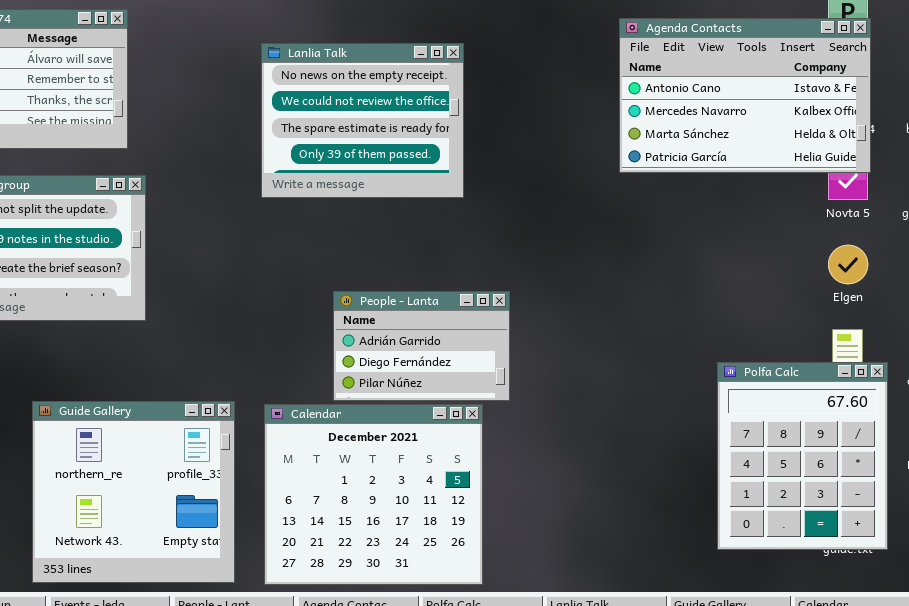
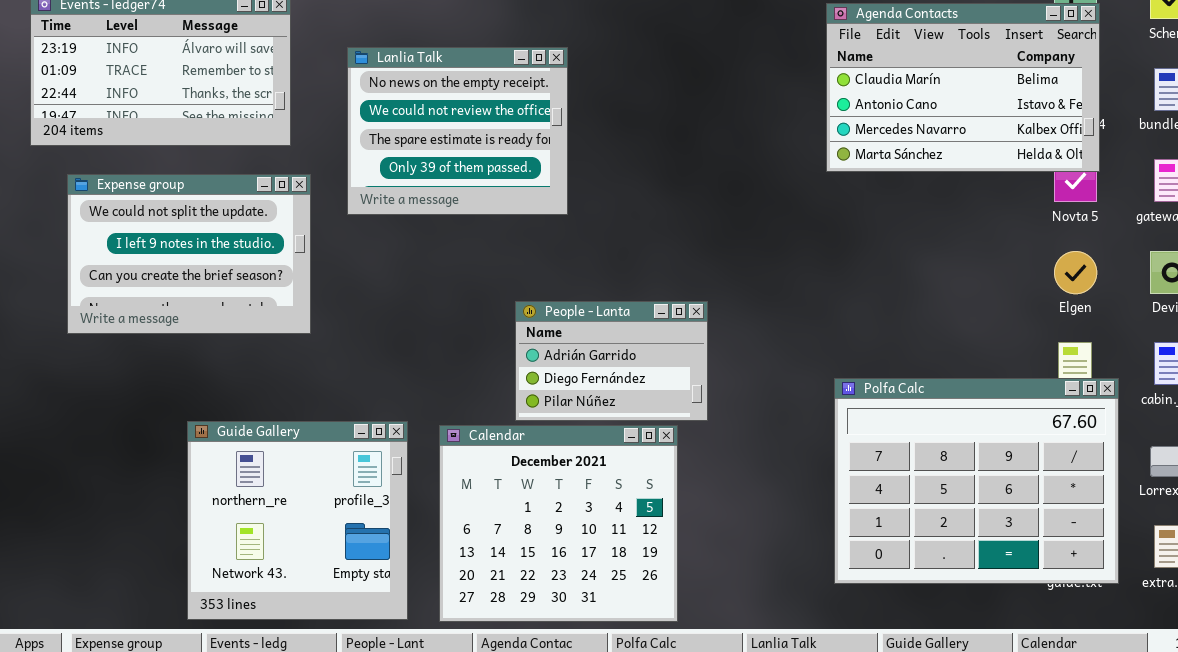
Agenda Contacts: [619,18,871,173] -> [826,3,1100,172], scrolled up 1 row
Lanlia Talk: [261,43,464,198] -> [347,47,568,215], moved
Polfa Calc: [717,362,888,550] -> [834,378,1119,584], resized

